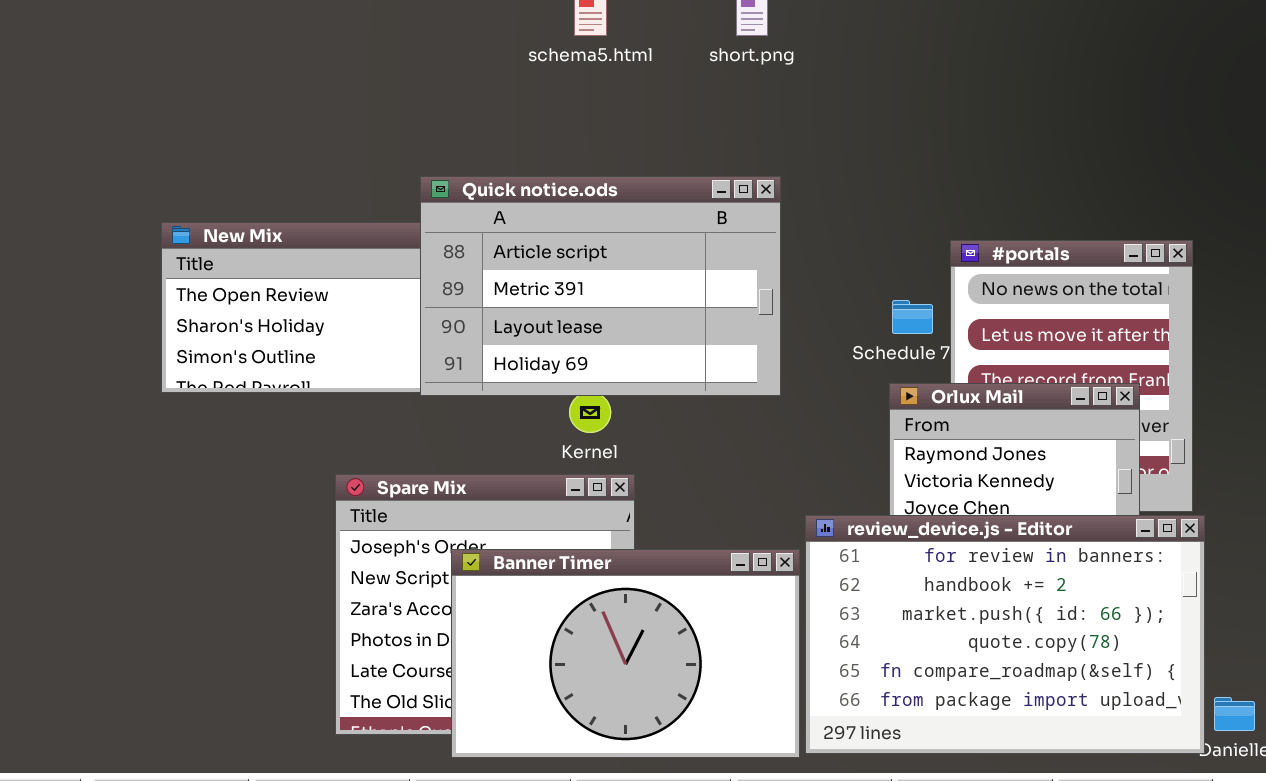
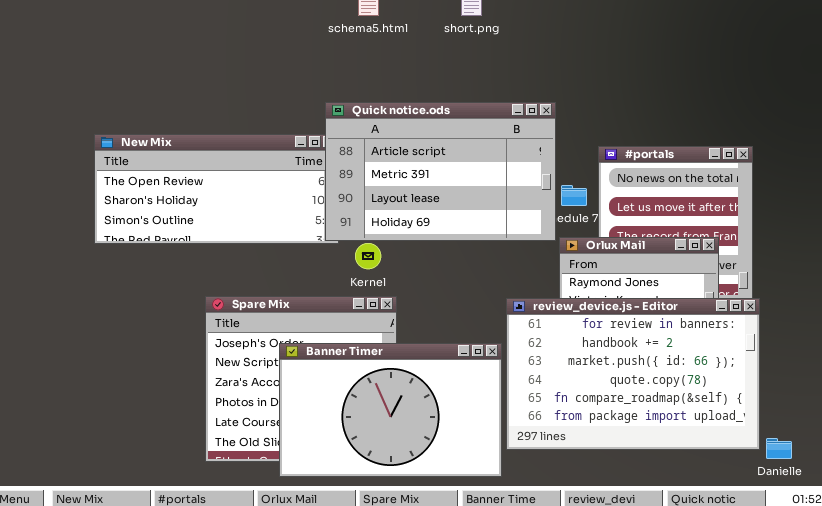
Quick notice.ods: [420,176,781,396] -> [325,102,556,241], moved
review_device.js - Editor: [805,515,1205,754] -> [506,298,760,450], moved

